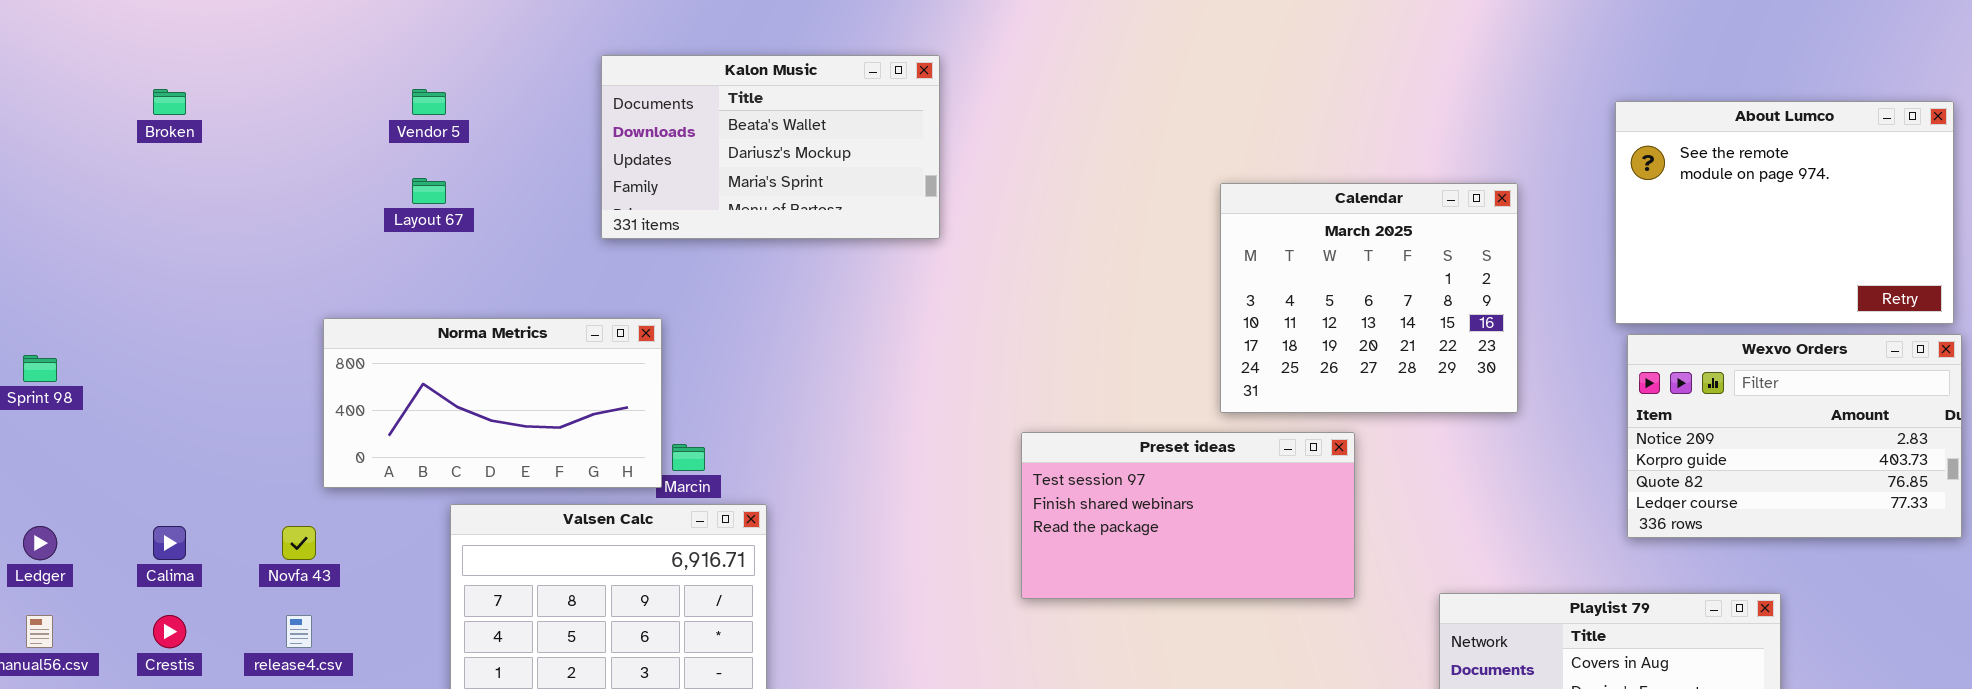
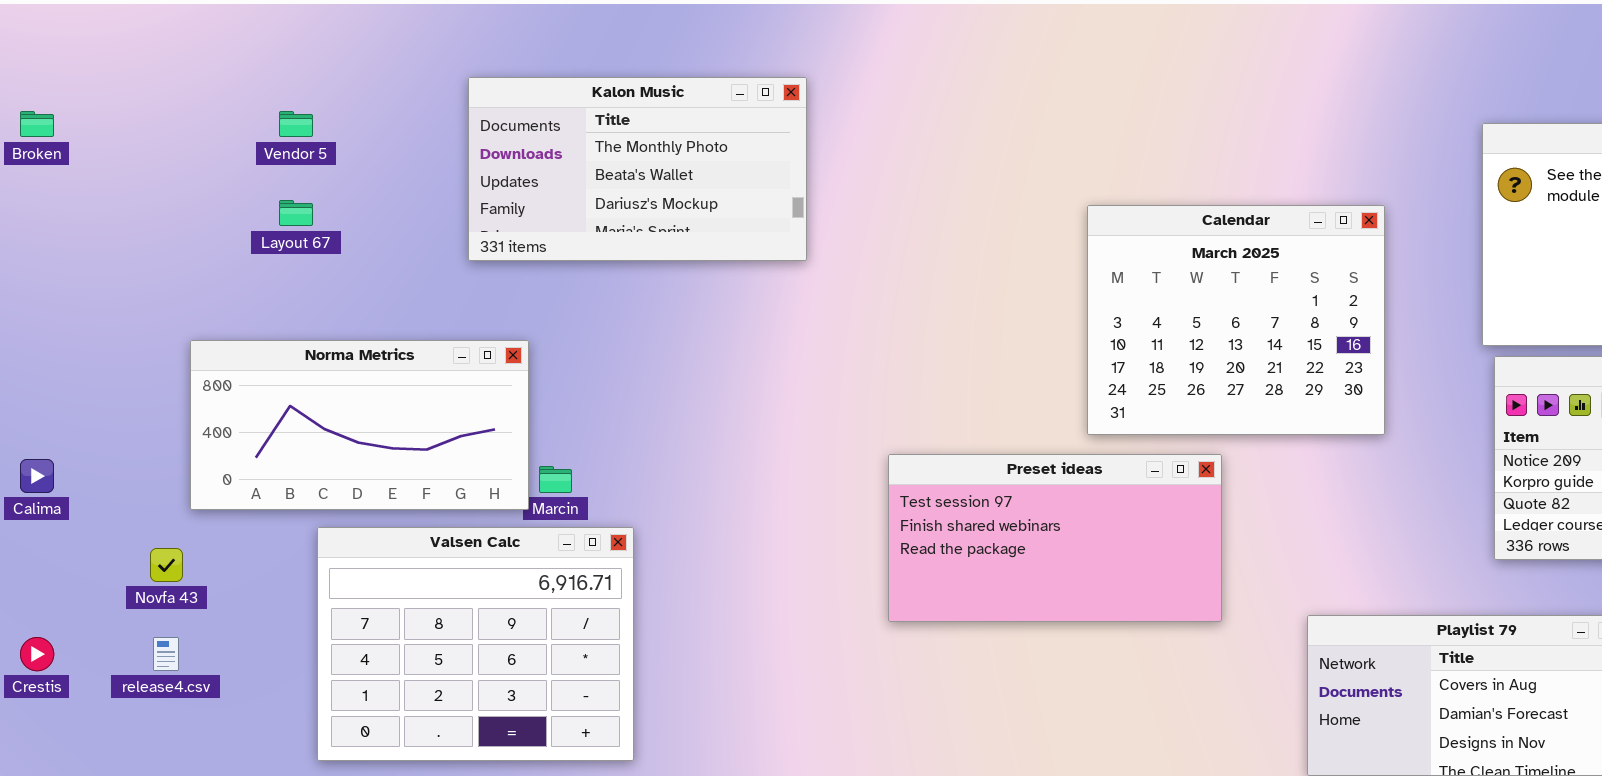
Kalon Music: [601,55,940,239] -> [468,77,807,261], scrolled up 1 row
Calima: [153,526,186,560] -> [20,459,54,493], moved

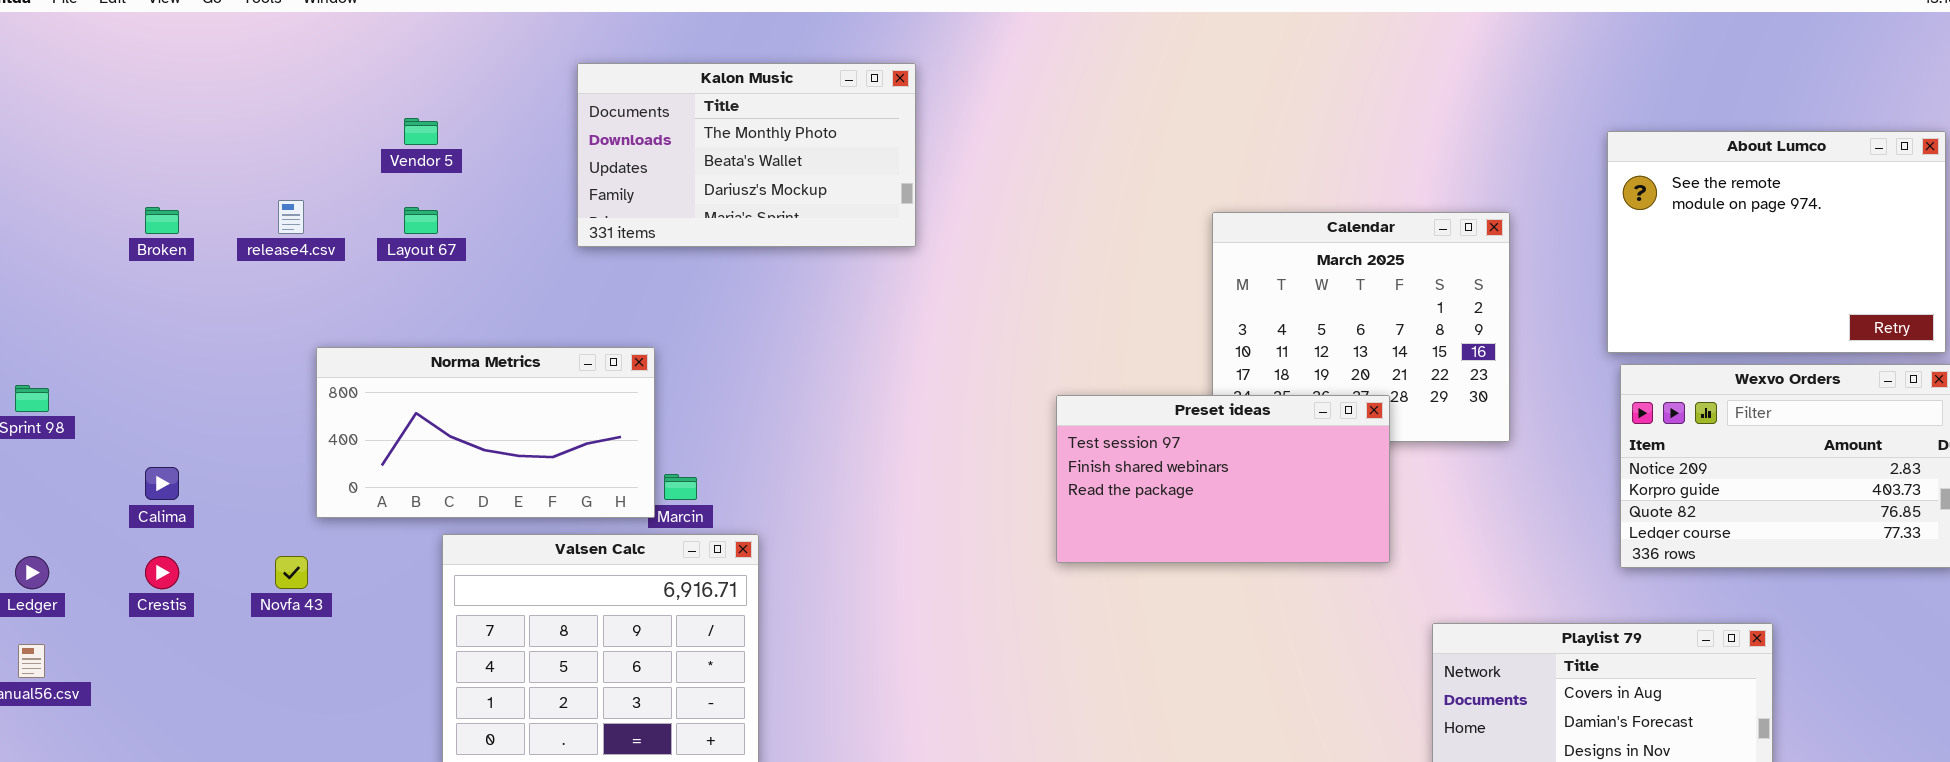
Kalon Music: [468,77,807,261] -> [577,63,916,247], moved
Broken: [20,111,54,137] -> [145,207,179,234], moved
Preset ideas: [888,454,1222,622] -> [1056,395,1390,563], moved
Crestis: [20,637,54,671] -> [145,556,179,589], moved
release4.csv: [153,637,179,671] -> [278,200,304,234], moved

